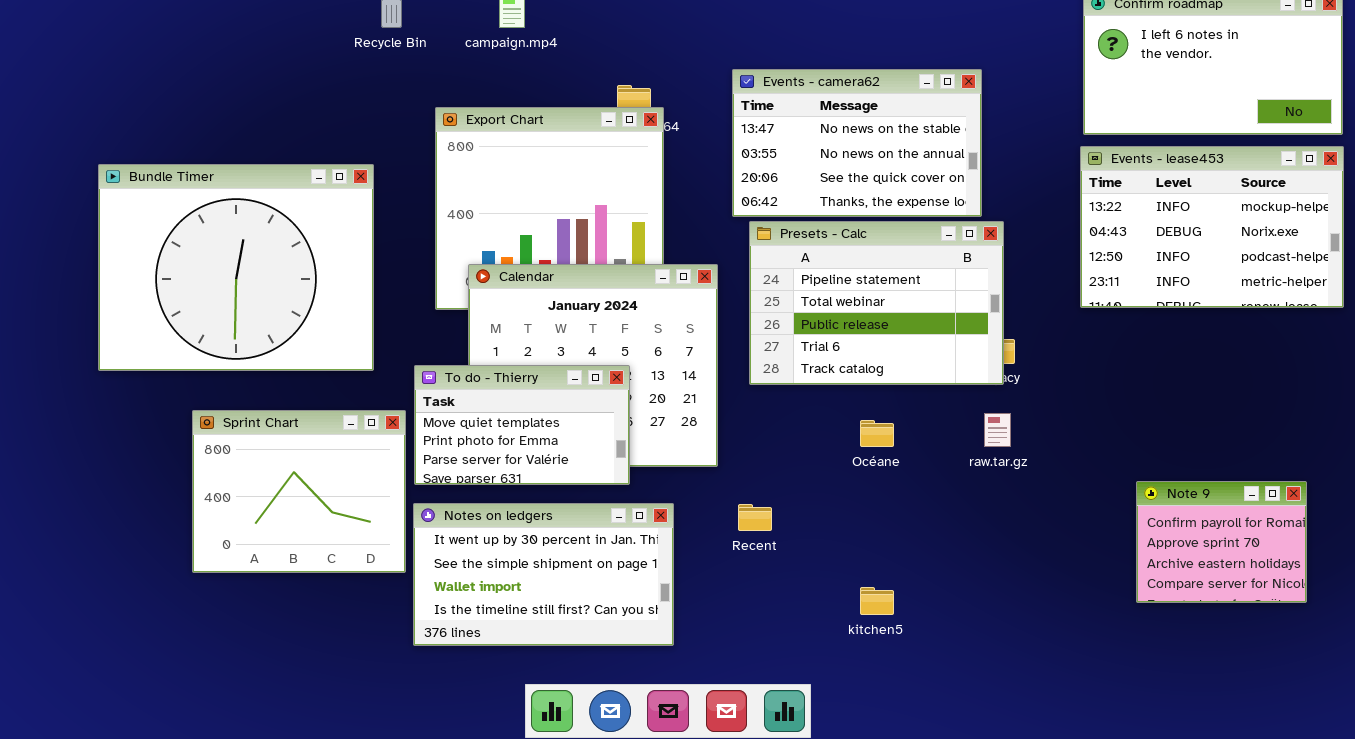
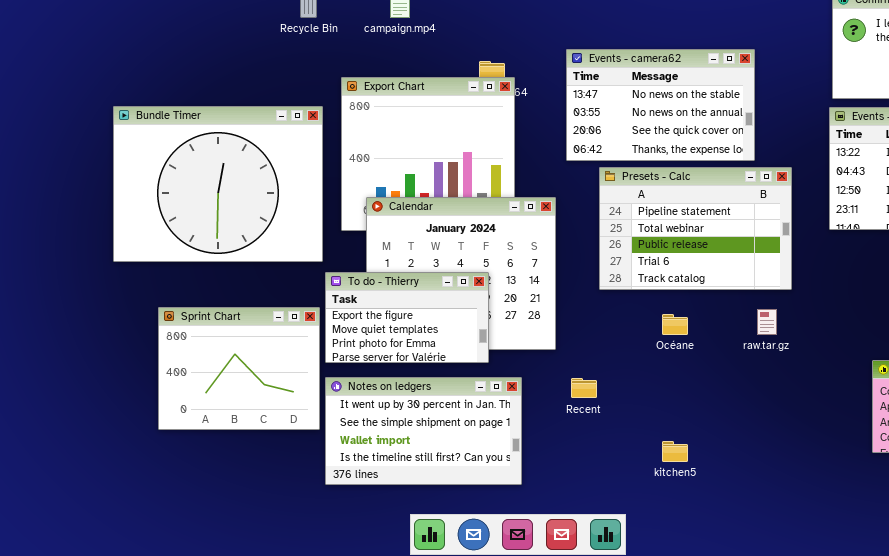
Bundle Timer: [98,164,374,371] -> [113,106,323,262], moved
Presets - Calc: [749,221,1004,385] -> [599,167,792,290], moved
To do - Thierry: [414,365,630,485] -> [325,272,489,363], scrolled up 1 row

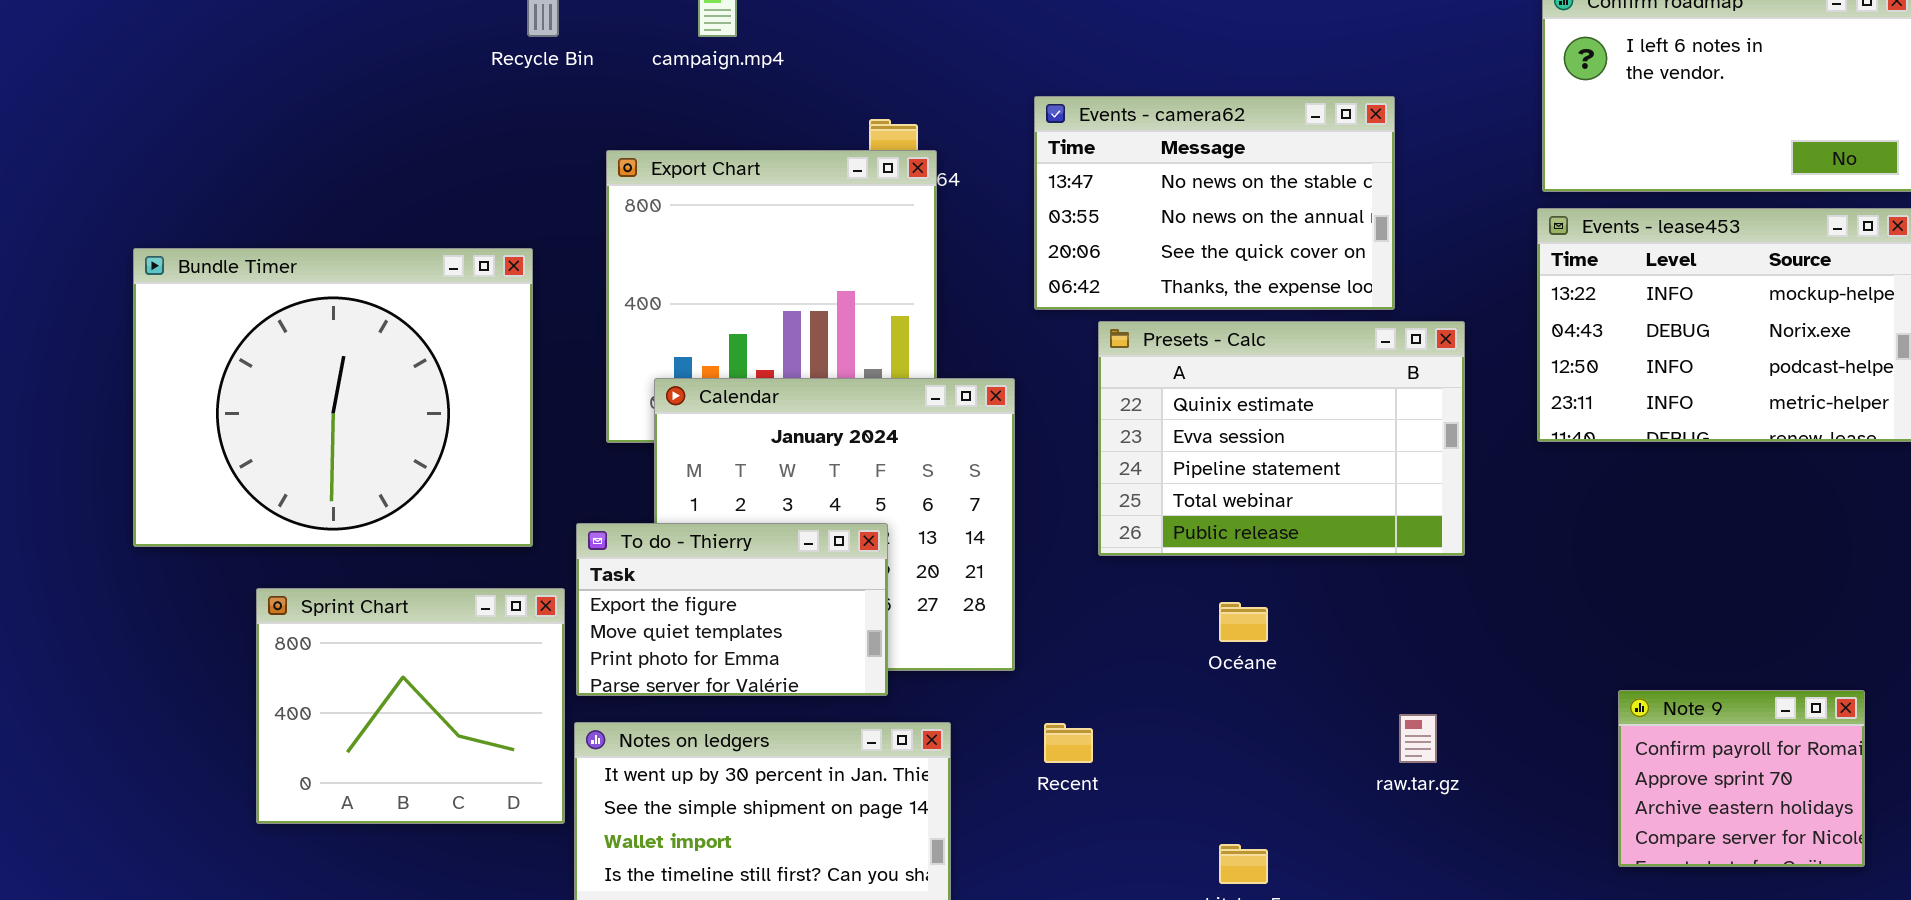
Bundle Timer: [113,106,323,262] -> [133,248,533,547], moved
Presets - Calc: [599,167,792,290] -> [1098,321,1465,556], scrolled up 2 rows
raw.tar.gz: [757,309,777,335] -> [1399,714,1437,763], moved

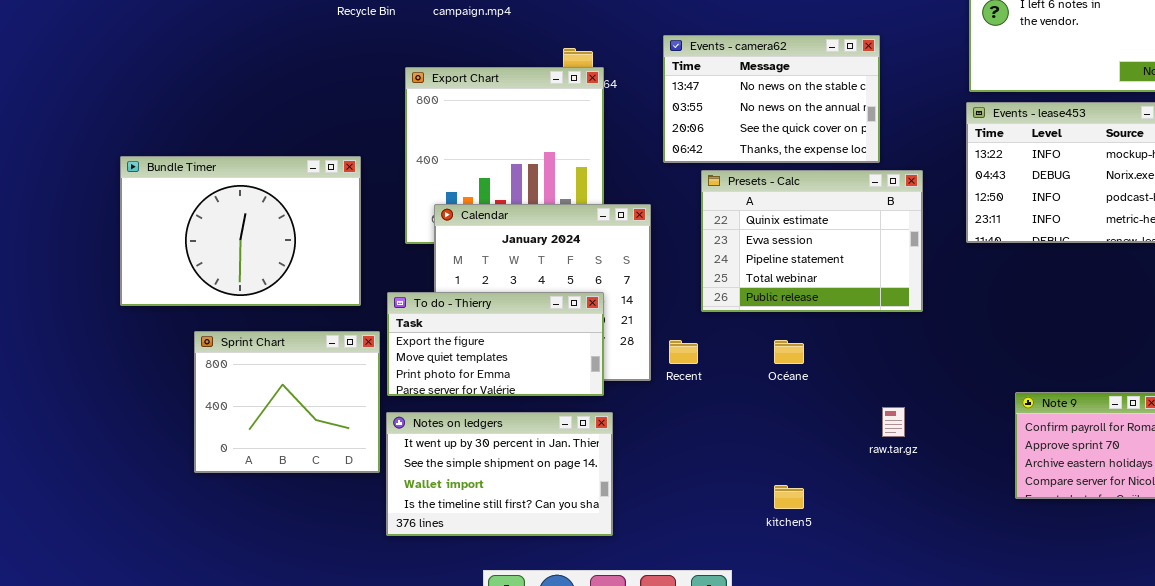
Bundle Timer: [133,248,533,547] -> [120,156,361,306], resized
To do - Thierry: [576,523,888,696] -> [387,292,604,396], resized
Recent: [1044,723,1093,763] -> [669,340,698,364], moved

